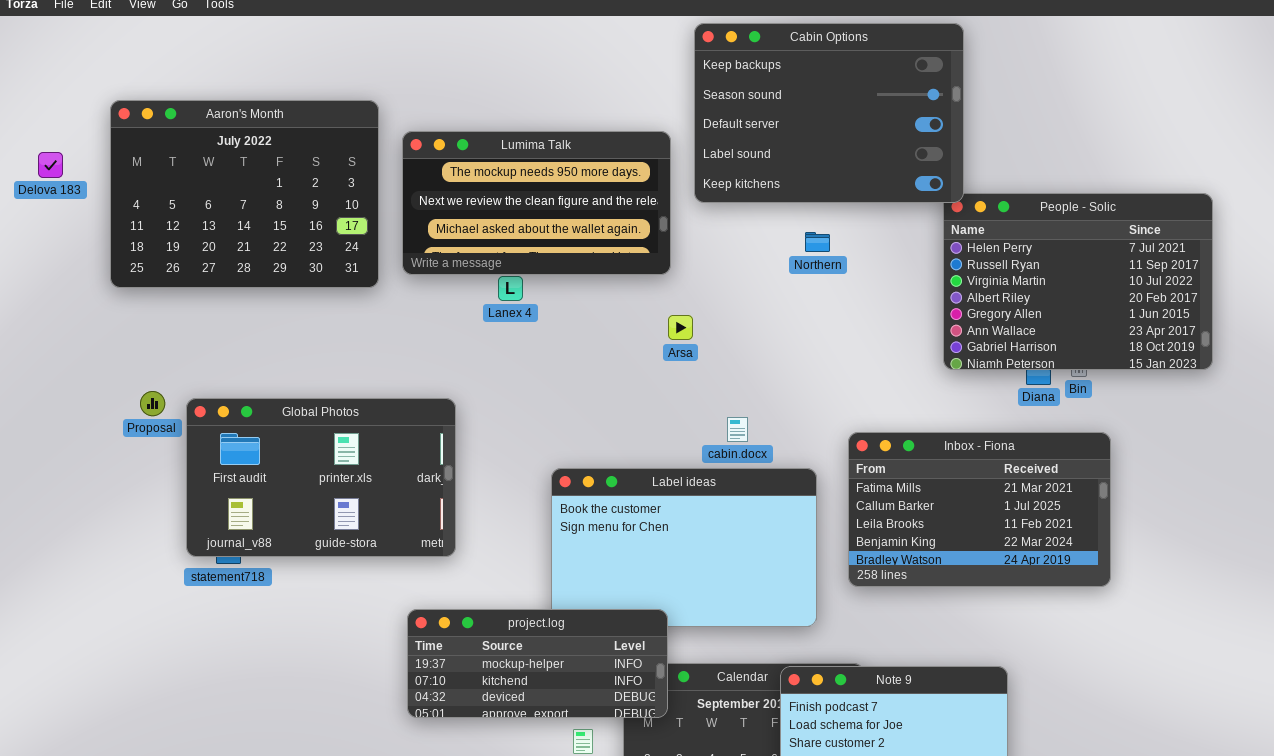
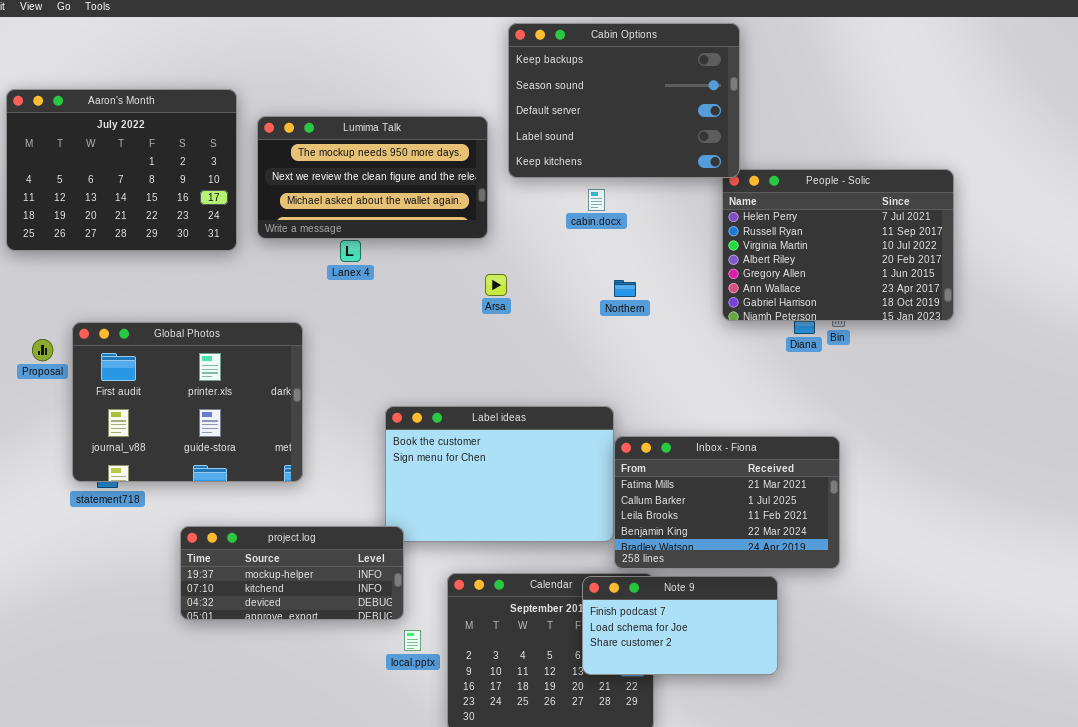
Northern: [805,232,830,252] -> [614,280,636,297], moved
Global Photos: [186,398,456,557] -> [72,322,303,482], resized
cabin.docx: [727,417,748,442] -> [588,189,605,211], moved
Inbox - Fiona: [848,432,1111,587] -> [614,436,840,569], moved
project.log: [407,609,668,718] -> [180,526,404,620], moved

